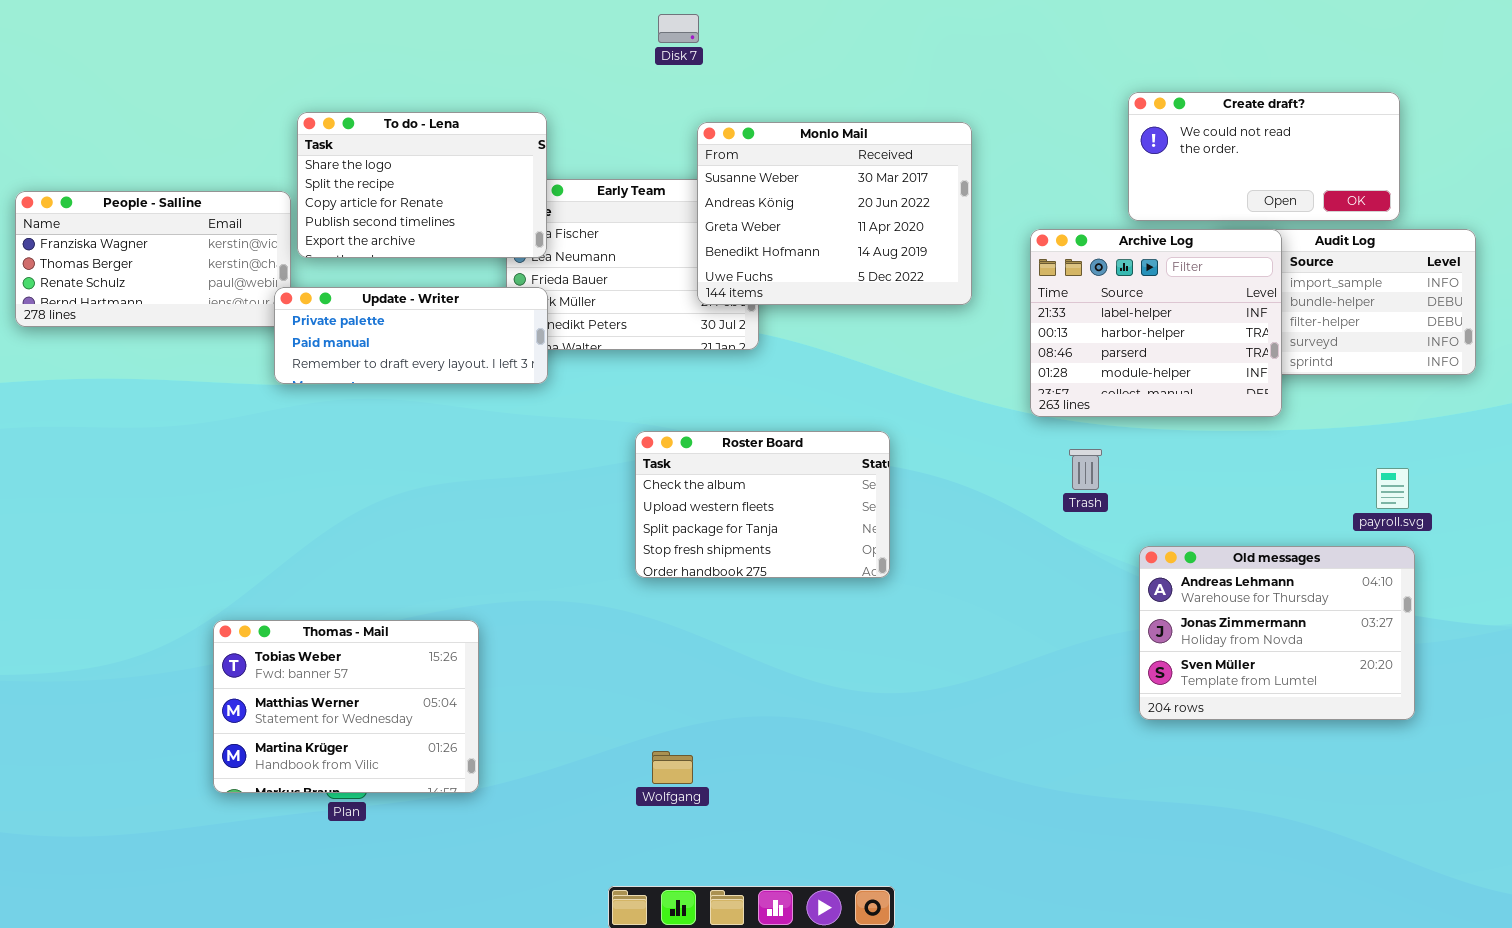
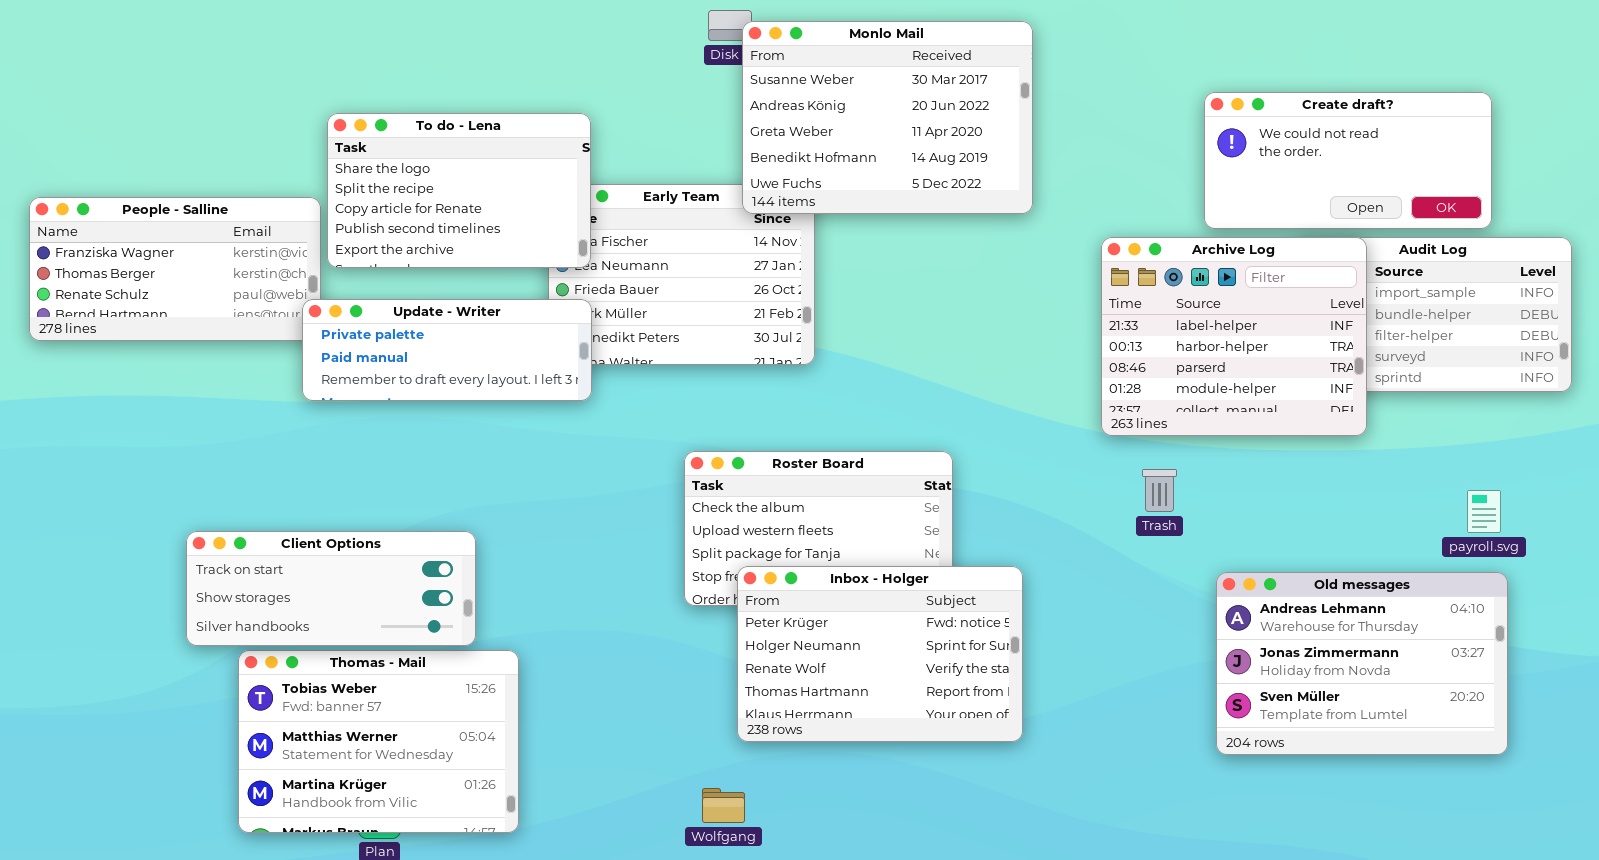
Monlo Mail: [697,122,972,305] -> [742,21,1033,214], moved
Client Options: none -> [186,531,476,646], opened
Inbox - Holger: none -> [737,566,1023,742], opened

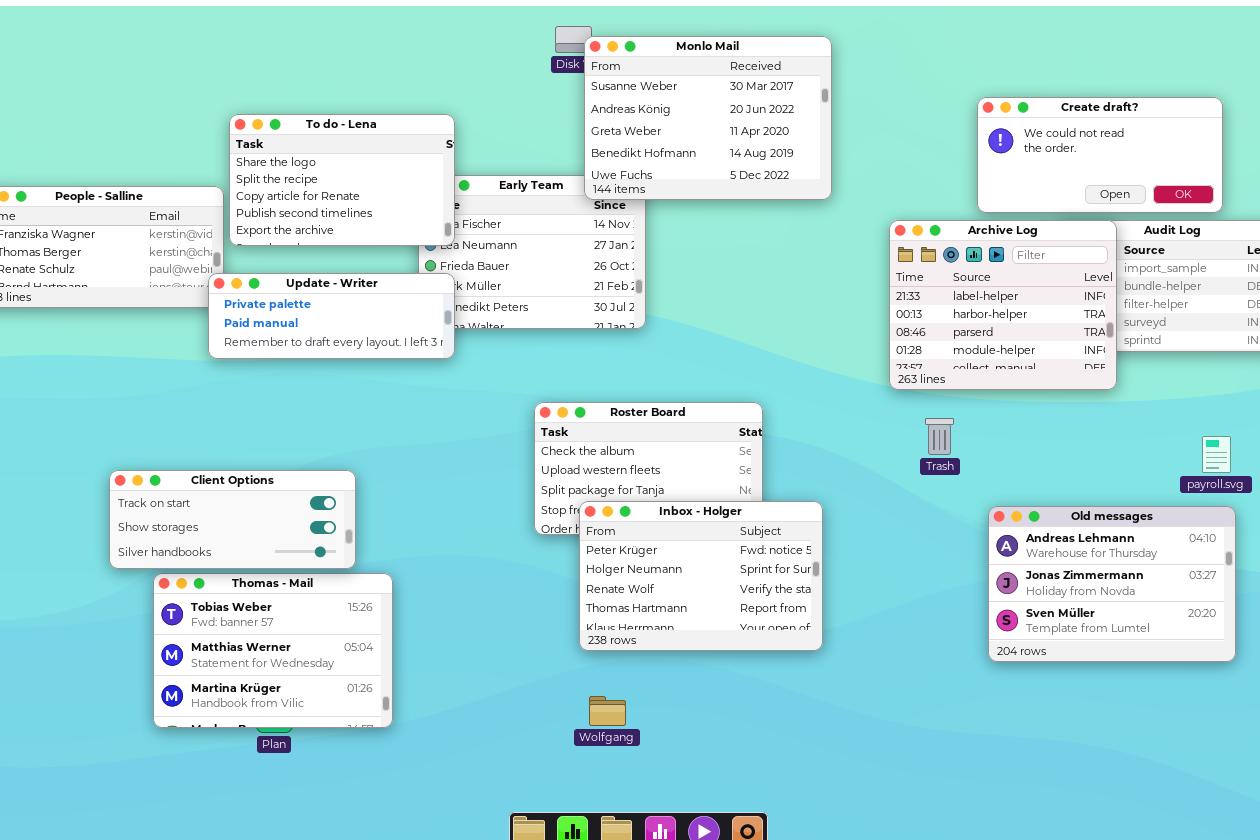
Wolfgang: [702,788,745,823] -> [589,696,626,726], moved

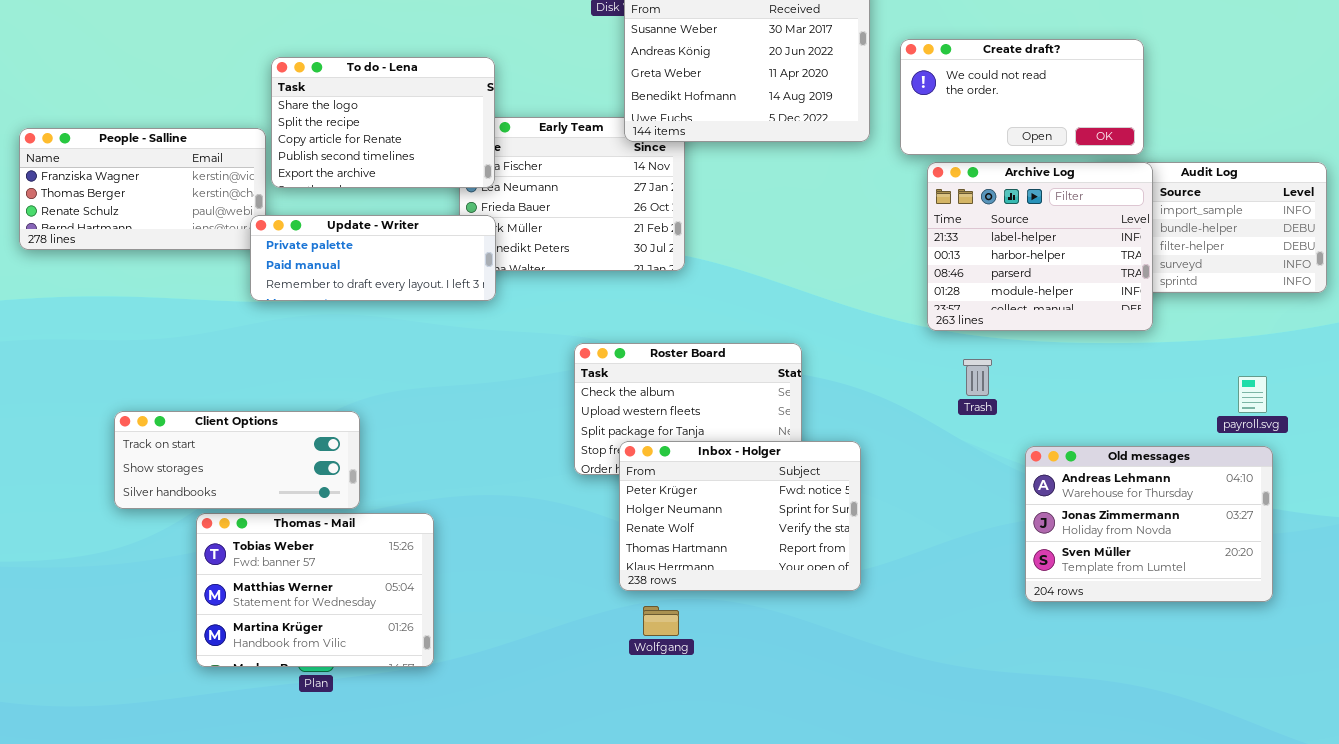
Create draft?: [977,97,1223,213] -> [900,39,1144,155], moved
Client Options: [109,470,356,569] -> [114,411,360,509], moved
Wolfgang: [589,696,626,726] -> [643,606,679,636], moved

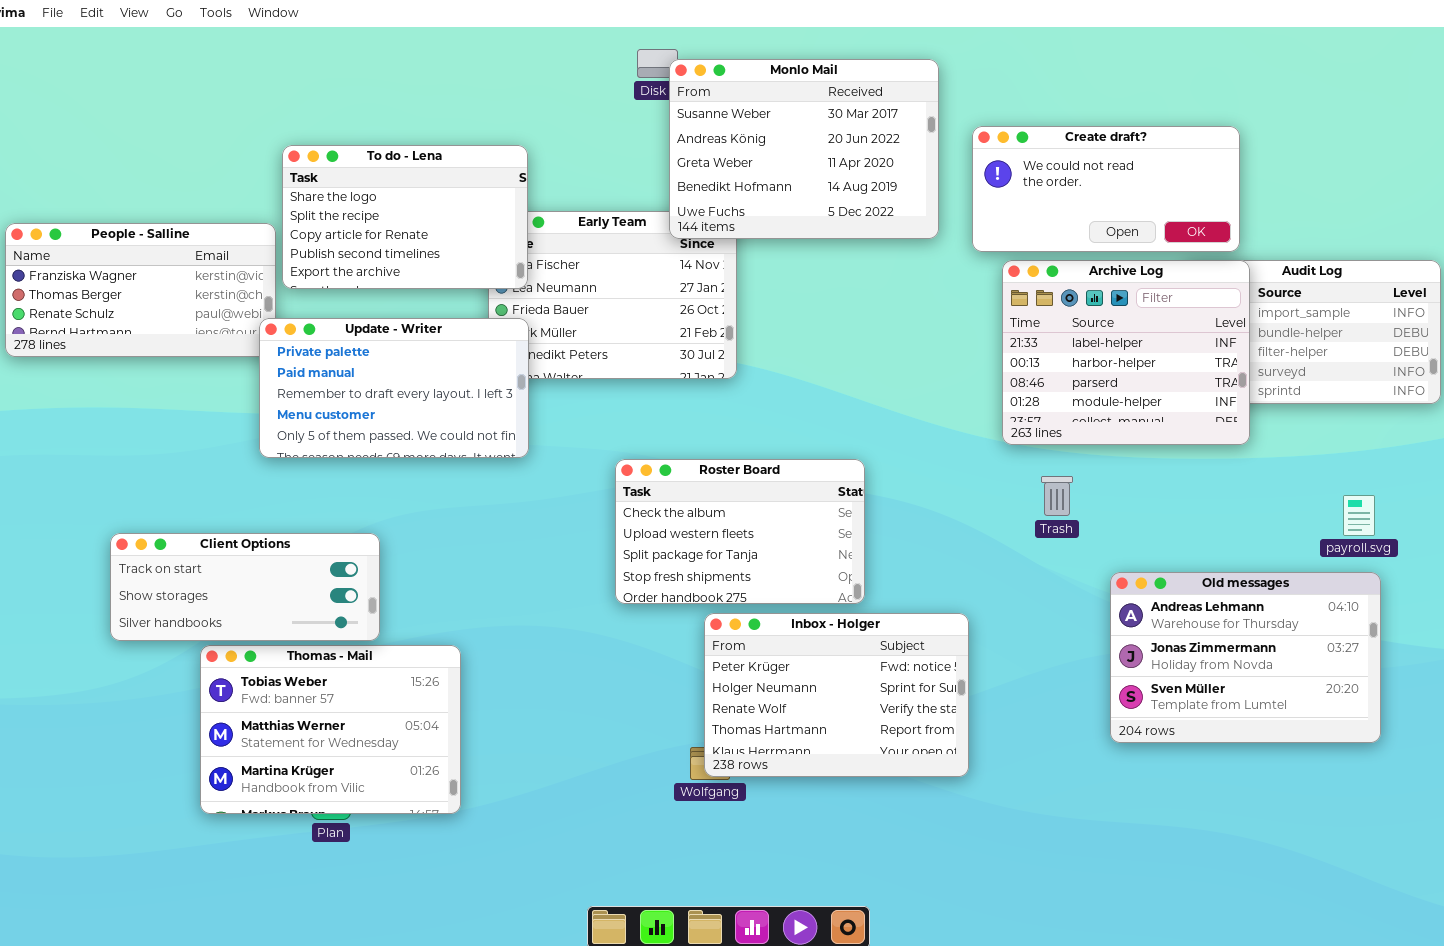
Update - Writer: [250,215,496,301] -> [259,318,529,458], resized
Inbox - Holger: [619,441,861,591] -> [704,613,969,777], moved

